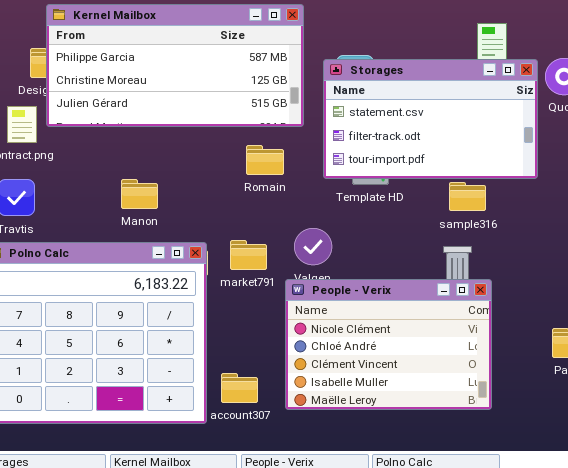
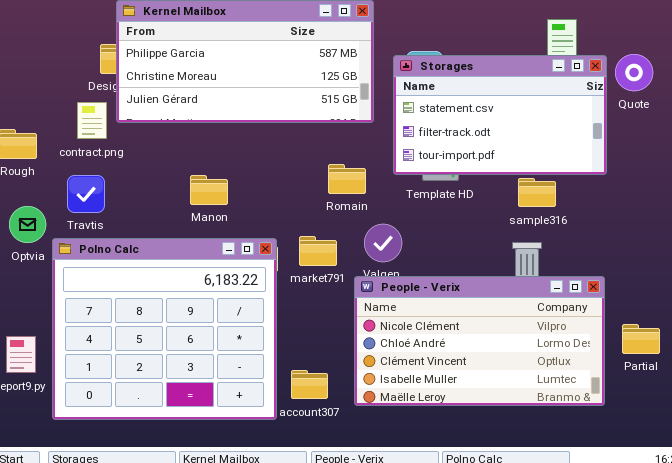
Romain: [246,145,284,175] -> [328,164,366,194], moved
People - Verix: [285,279,492,410] -> [354,276,605,406], resized

